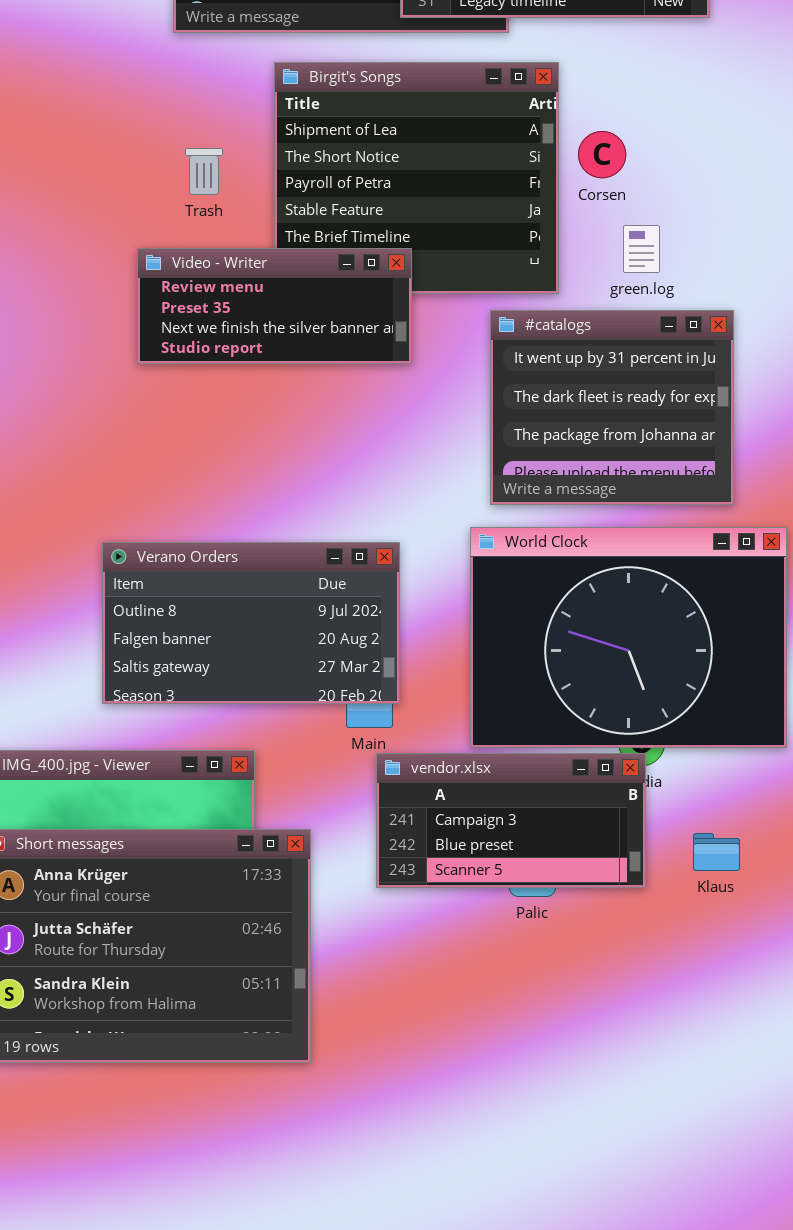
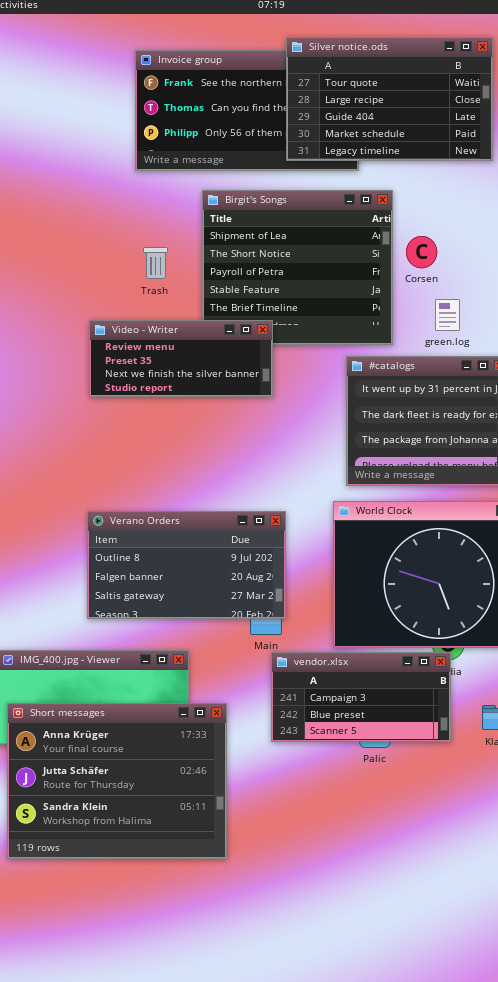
Video - Writer: [137,248,412,364] -> [89,320,273,397], moved

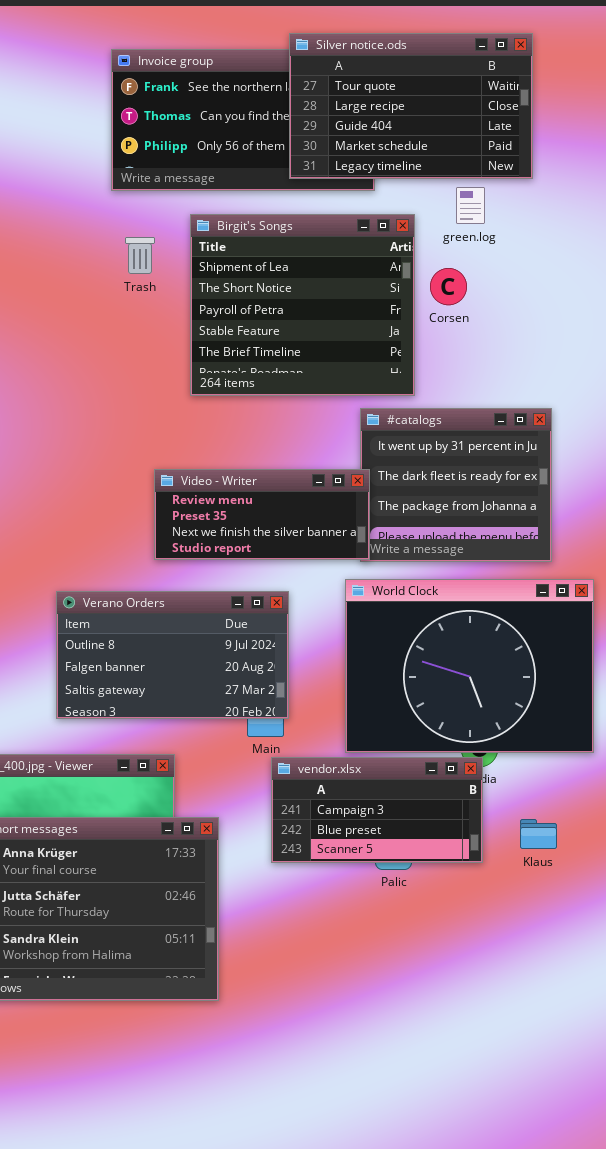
Trash: [143,247,168,279] -> [125,237,155,274], moved
green.log: [435,299,460,331] -> [456,187,485,224], moved
Video - Writer: [89,320,273,397] -> [154,469,370,560], moved

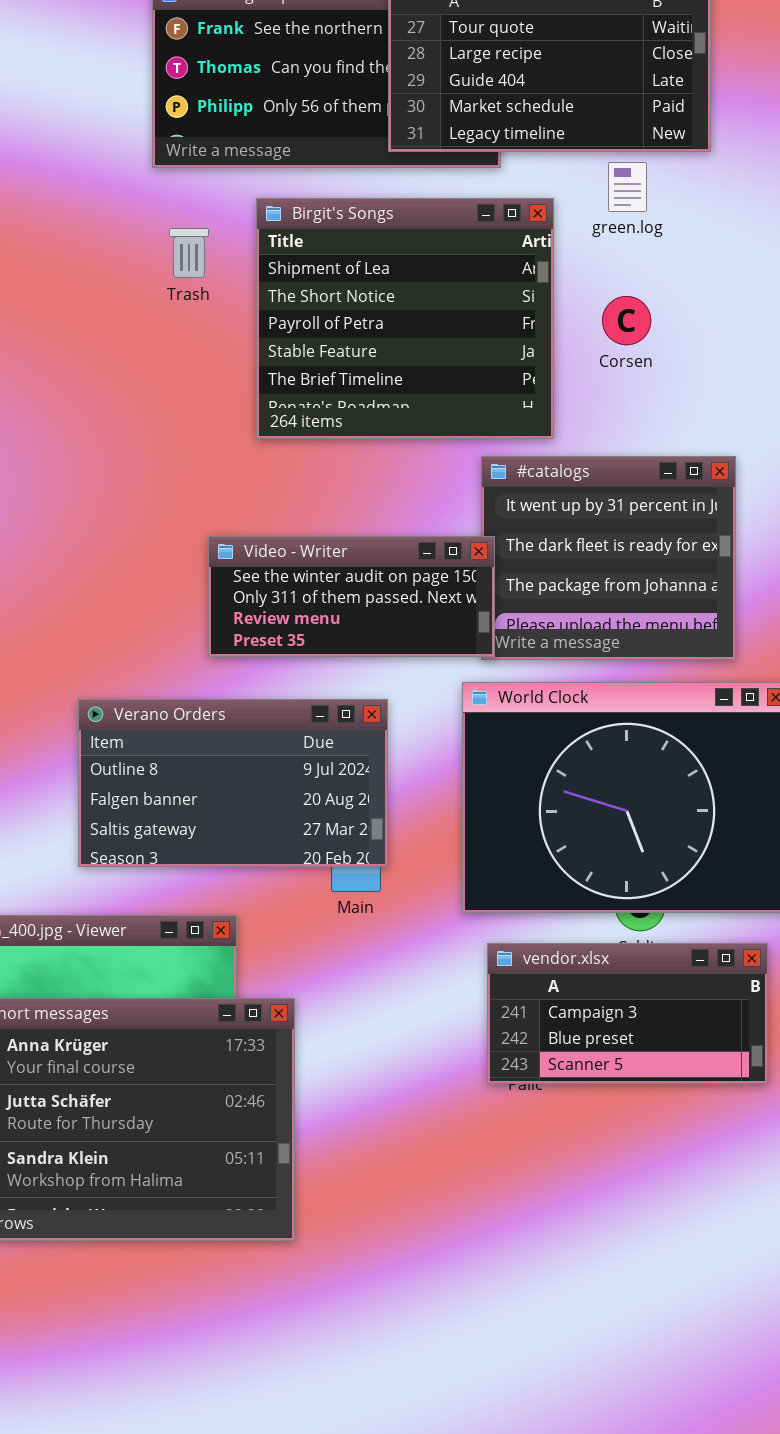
Corsen: [430,268,467,305] -> [602,296,651,345], moved
Video - Writer: [154,469,370,560] -> [208,536,495,657], scrolled up 2 rows
vendor.xlsx: [271,757,483,863] -> [487,943,768,1084], moved

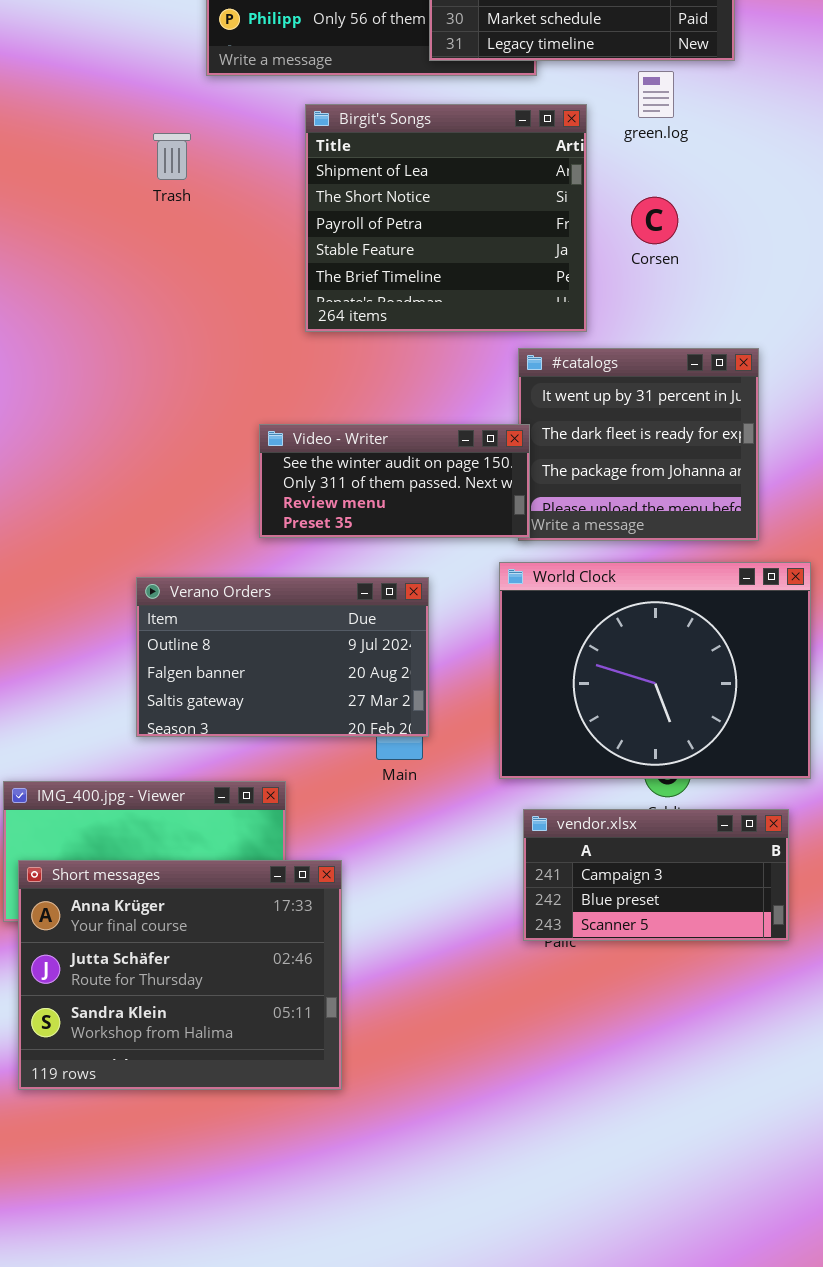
Trash: [169,228,209,278] -> [153,133,191,180], moved

